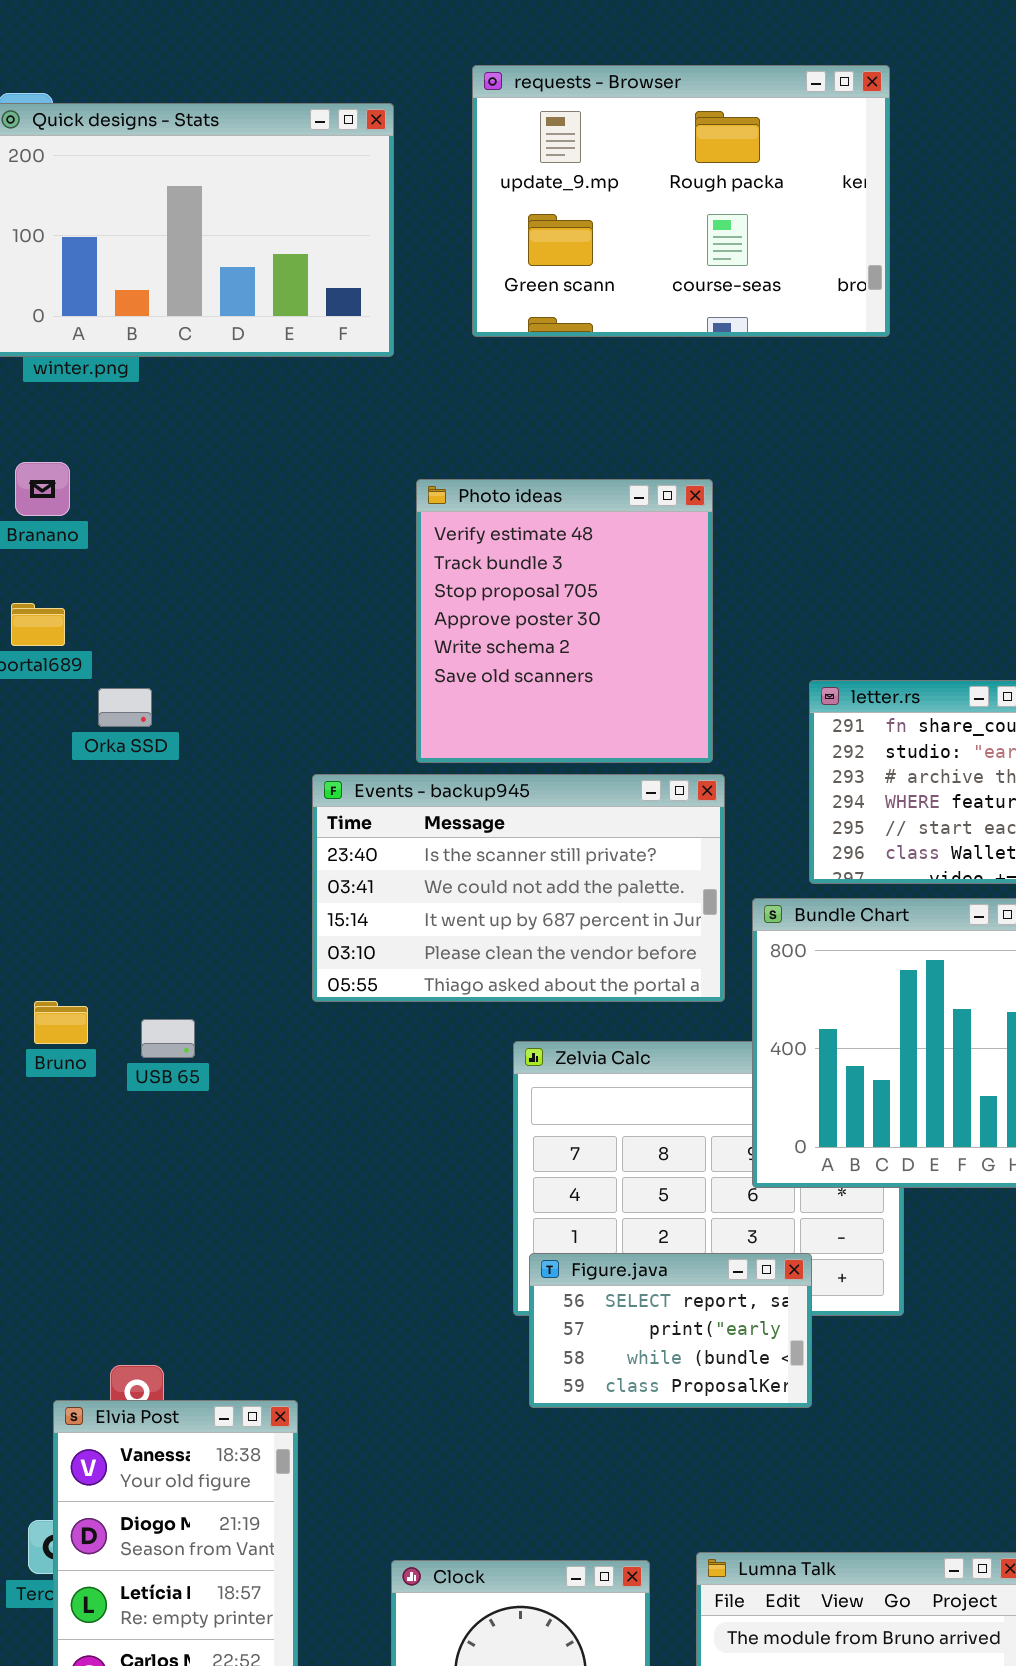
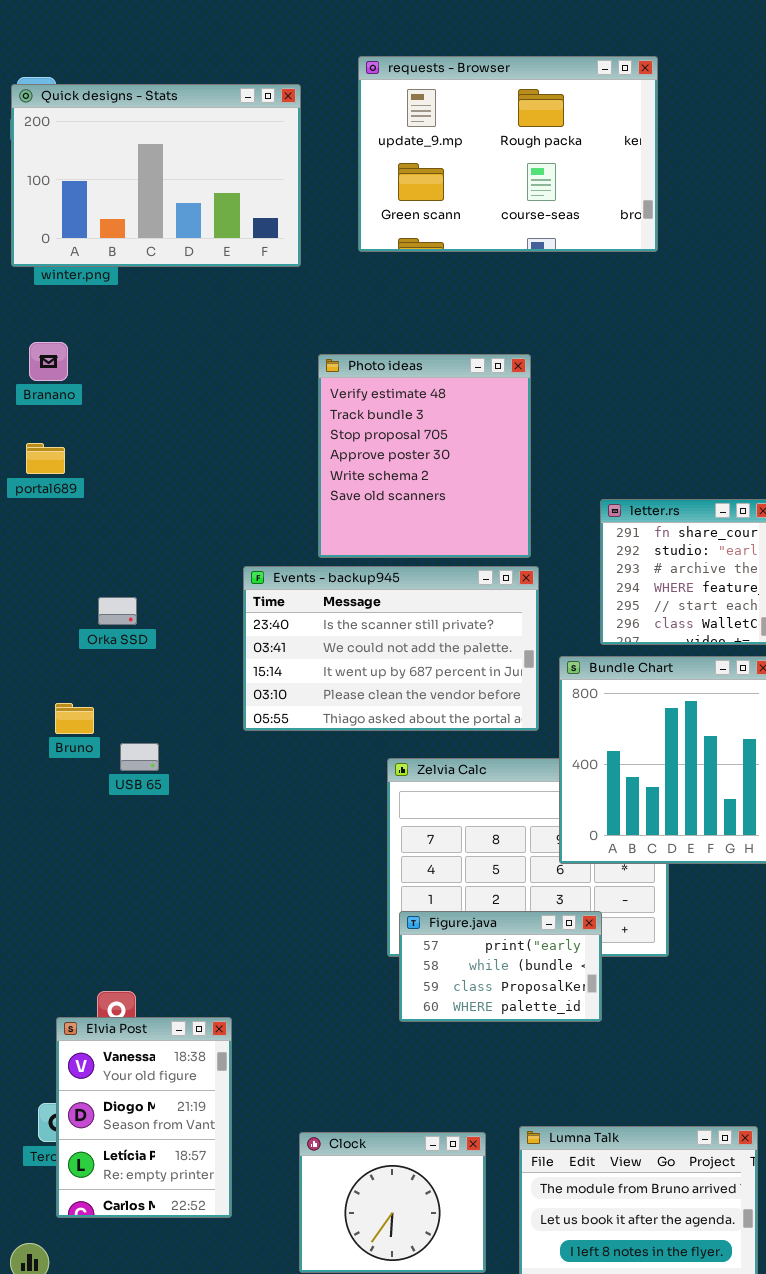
Orka SSD: [98,688,152,727] -> [98,597,137,625], moved
Bruno: [34,1001,88,1044] -> [55,703,94,734], moved
Figure.java: [529,1253,812,1408] -> [399,911,602,1022], scrolled down 1 row

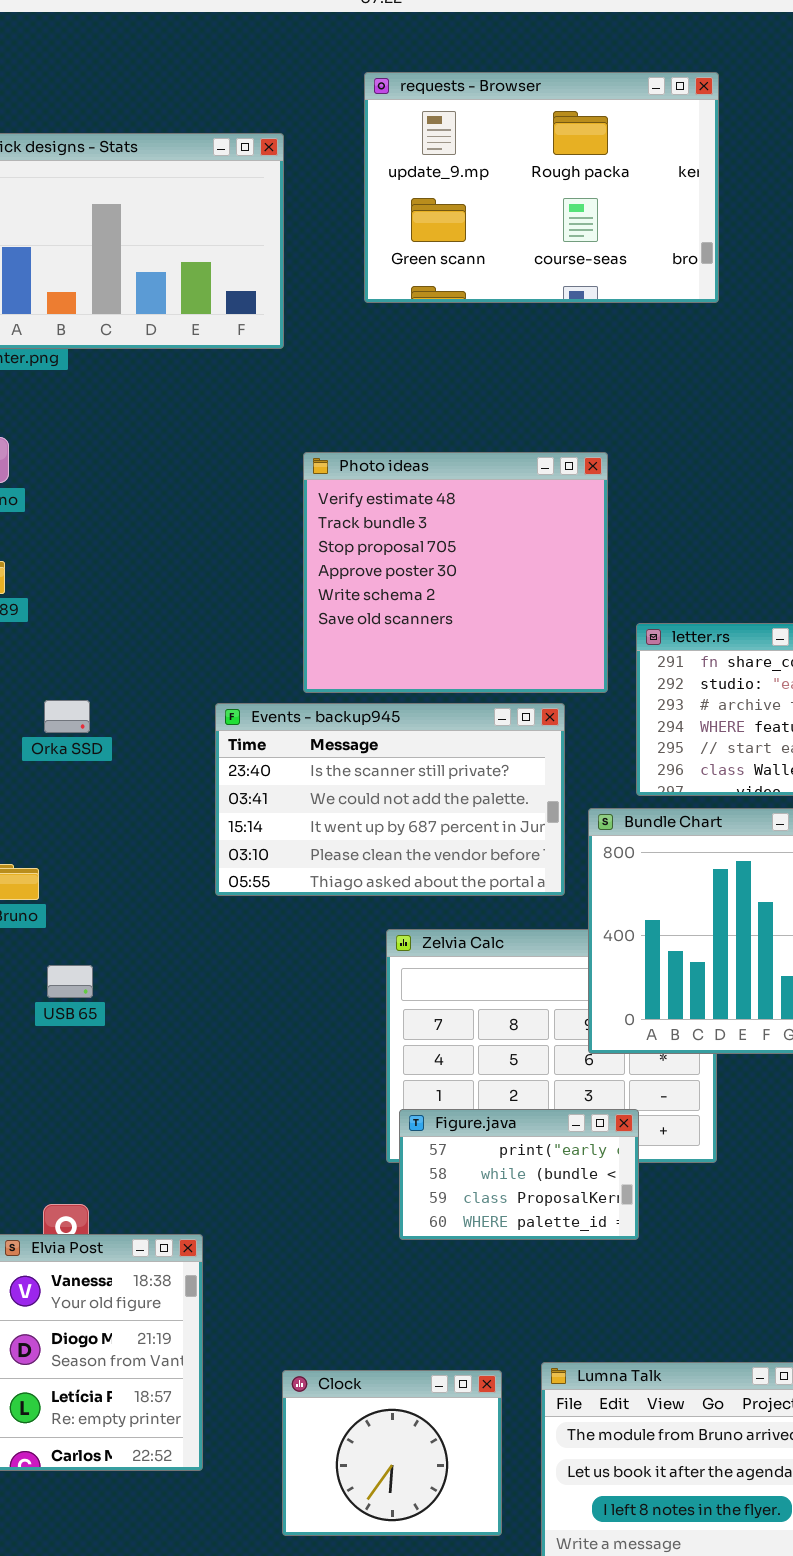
requests - Browser: [358,56,658,252] -> [364,72,719,303], moved
Photo ideas: [318,354,531,558] -> [303,452,608,693], resized
Orka SSD: [98,597,137,625] -> [44,700,90,733], moved
USB 65: [120,743,159,771] -> [47,965,93,998], moved

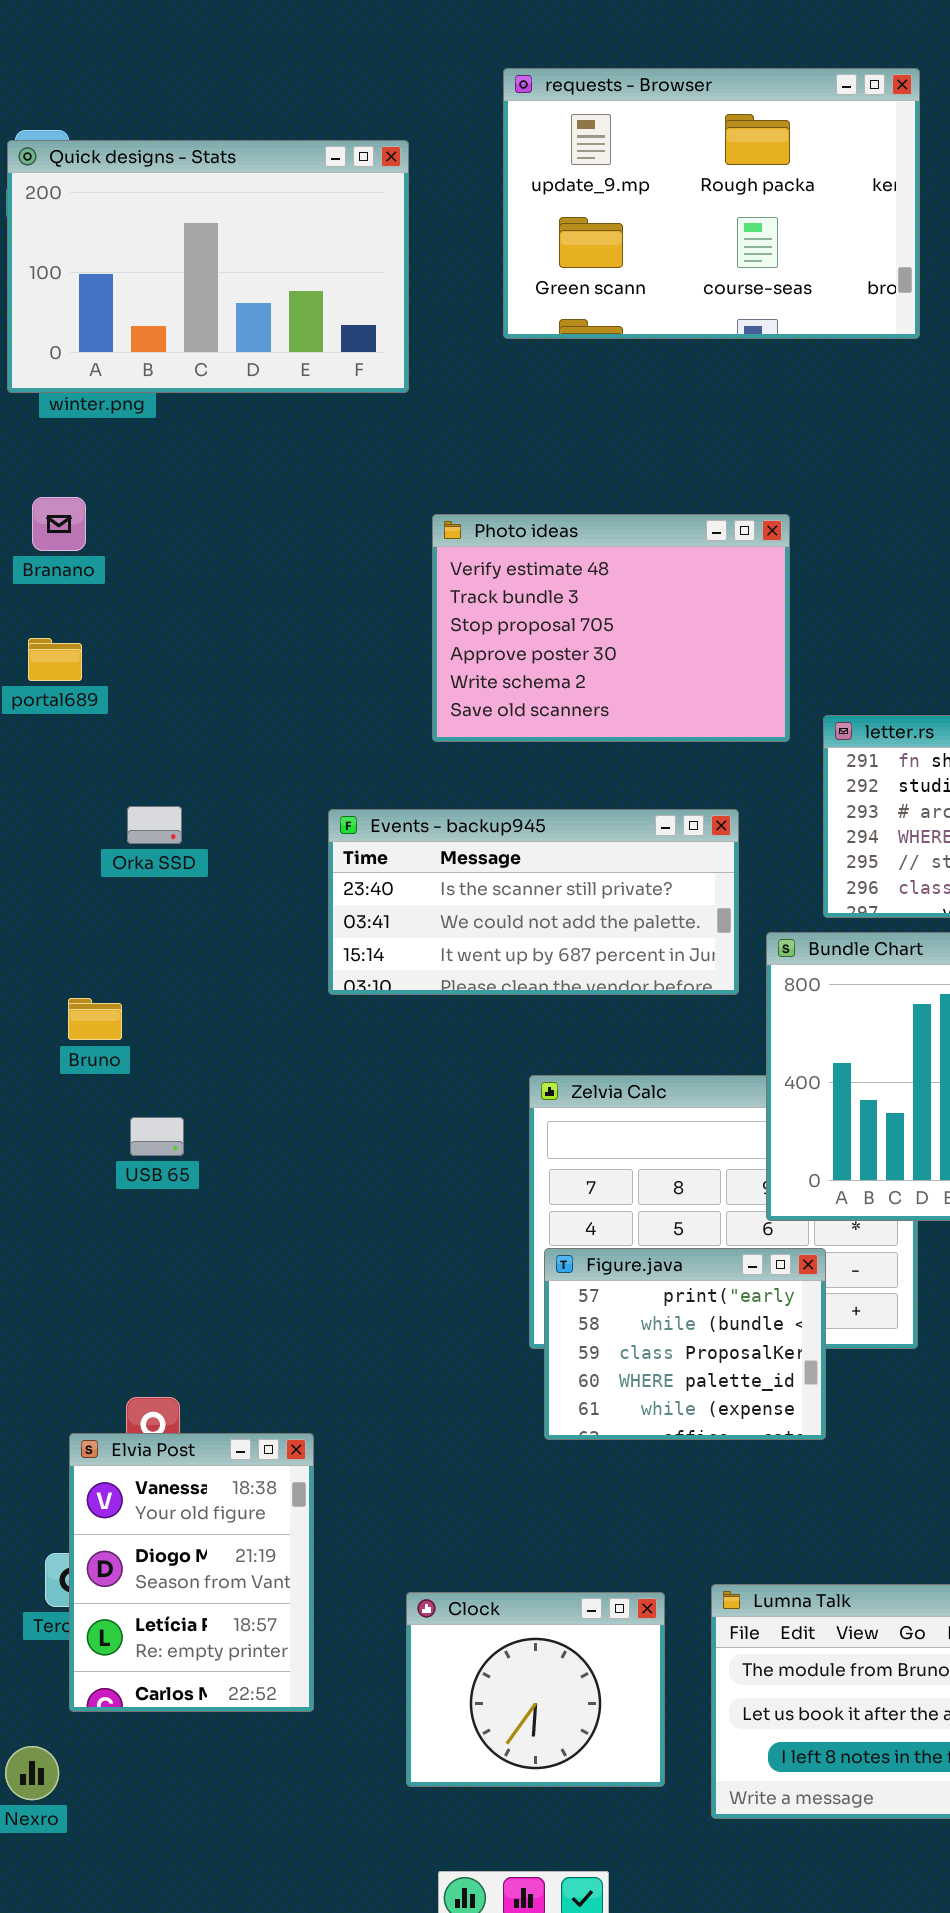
Photo ideas: [303,452,608,693] -> [432,514,790,742], resized
Events - backup945: [215,703,565,896] -> [328,809,739,995], resized
Figure.java: [399,1109,639,1240] -> [544,1248,826,1440], resized

